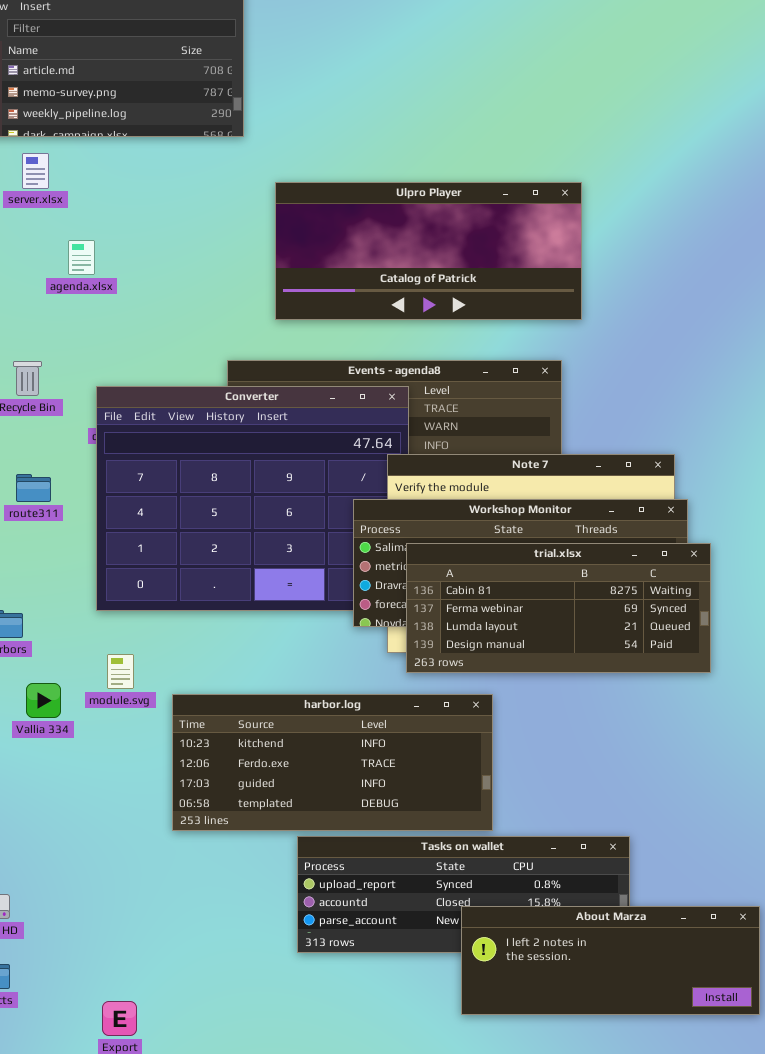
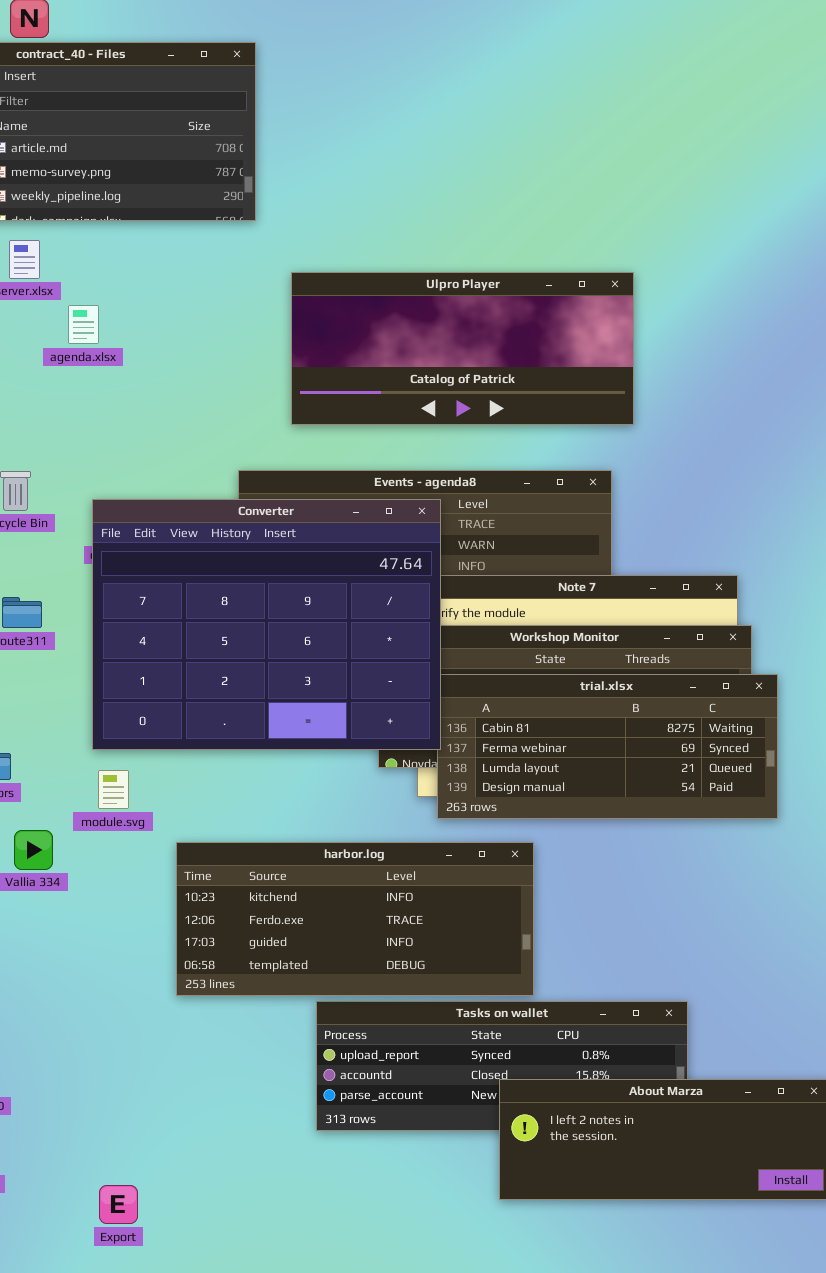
agenda.xlsx: [68,240,95,275] -> [68,305,99,344], moved
Converter: [96,386,409,611] -> [92,499,441,750], raised
module.svg: [107,654,134,689] -> [98,770,129,809], moved

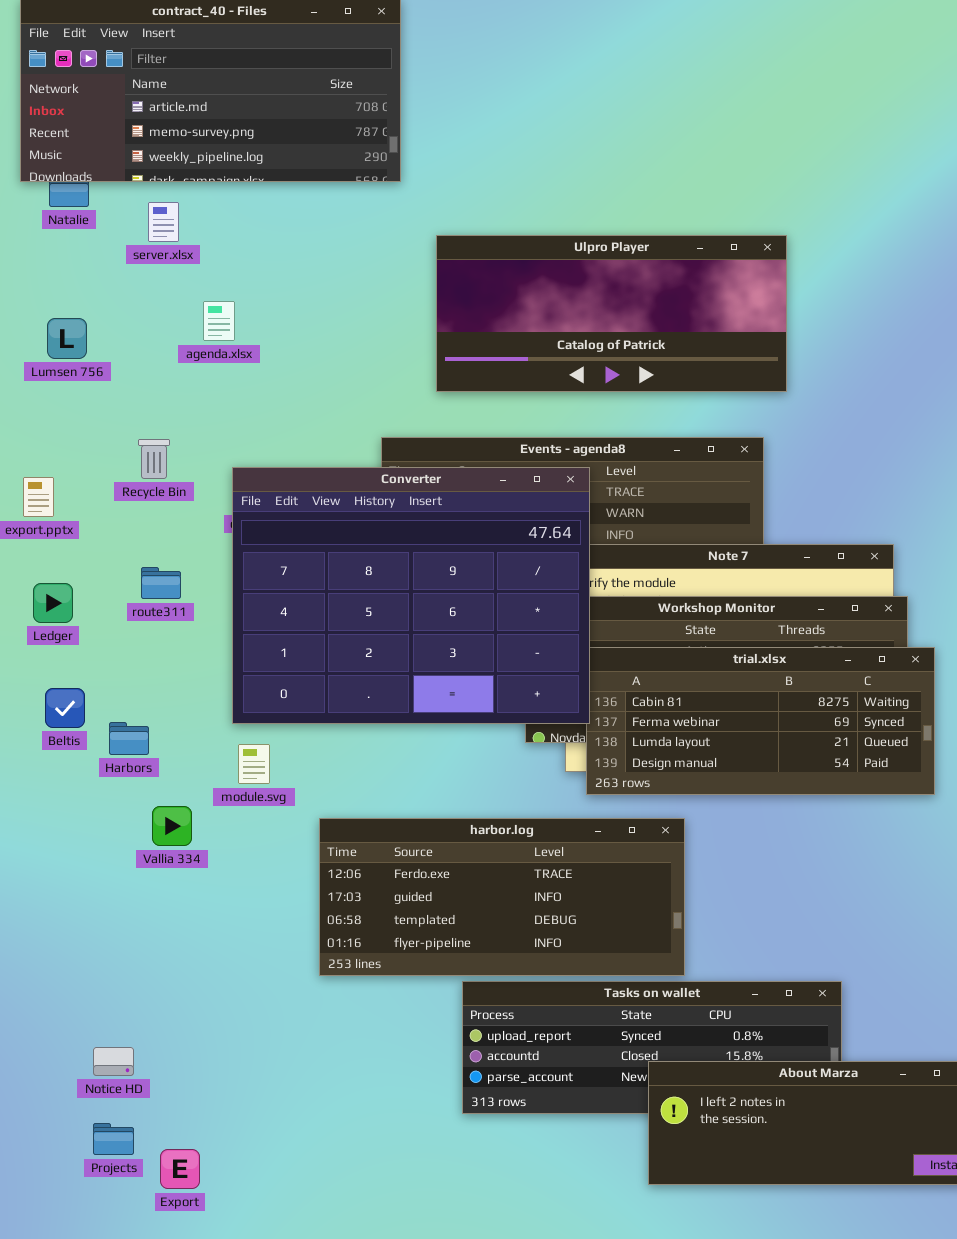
agenda.xlsx: [68,305,99,344] -> [203,301,235,341], moved
harbor.log: [176,842,534,996] -> [319,818,685,976], scrolled down 1 row
Export: [99,1185,138,1224] -> [160,1149,200,1189], moved

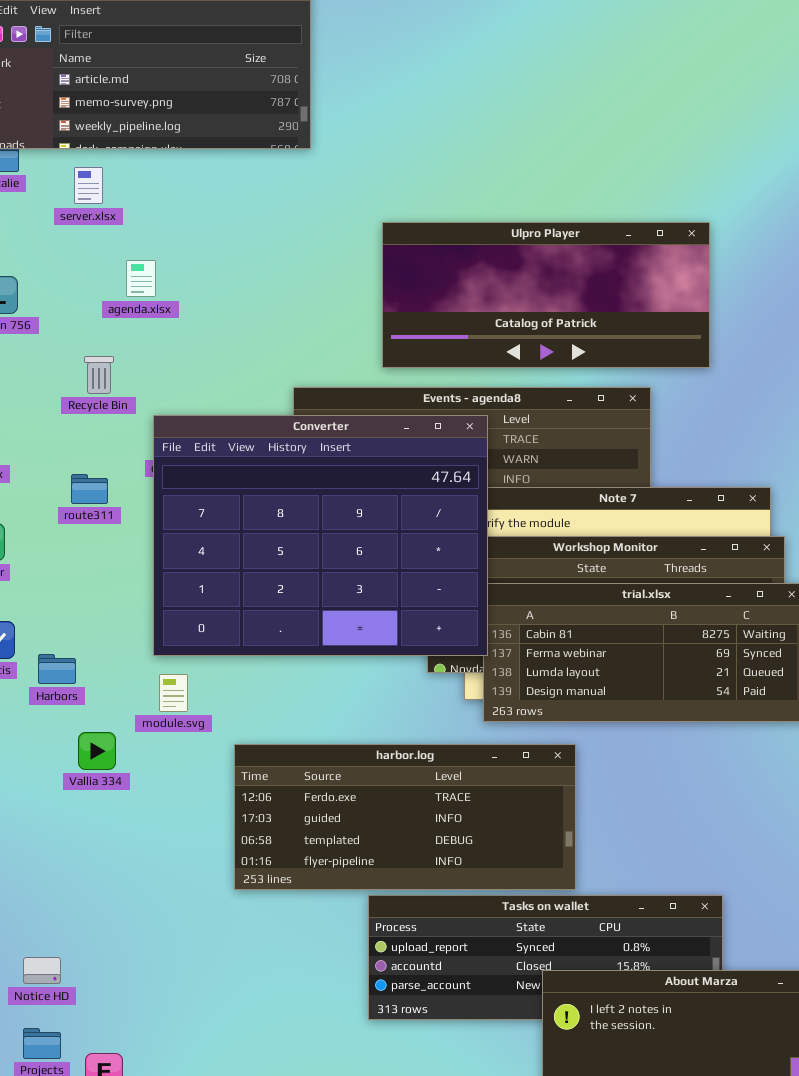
Ulpro Player: [436,235,787,392] -> [382,222,710,368], moved
Recycle Bin: [138,439,170,479] -> [84,356,114,394], moved
route311: [141,567,181,599] -> [71,474,108,504], moved

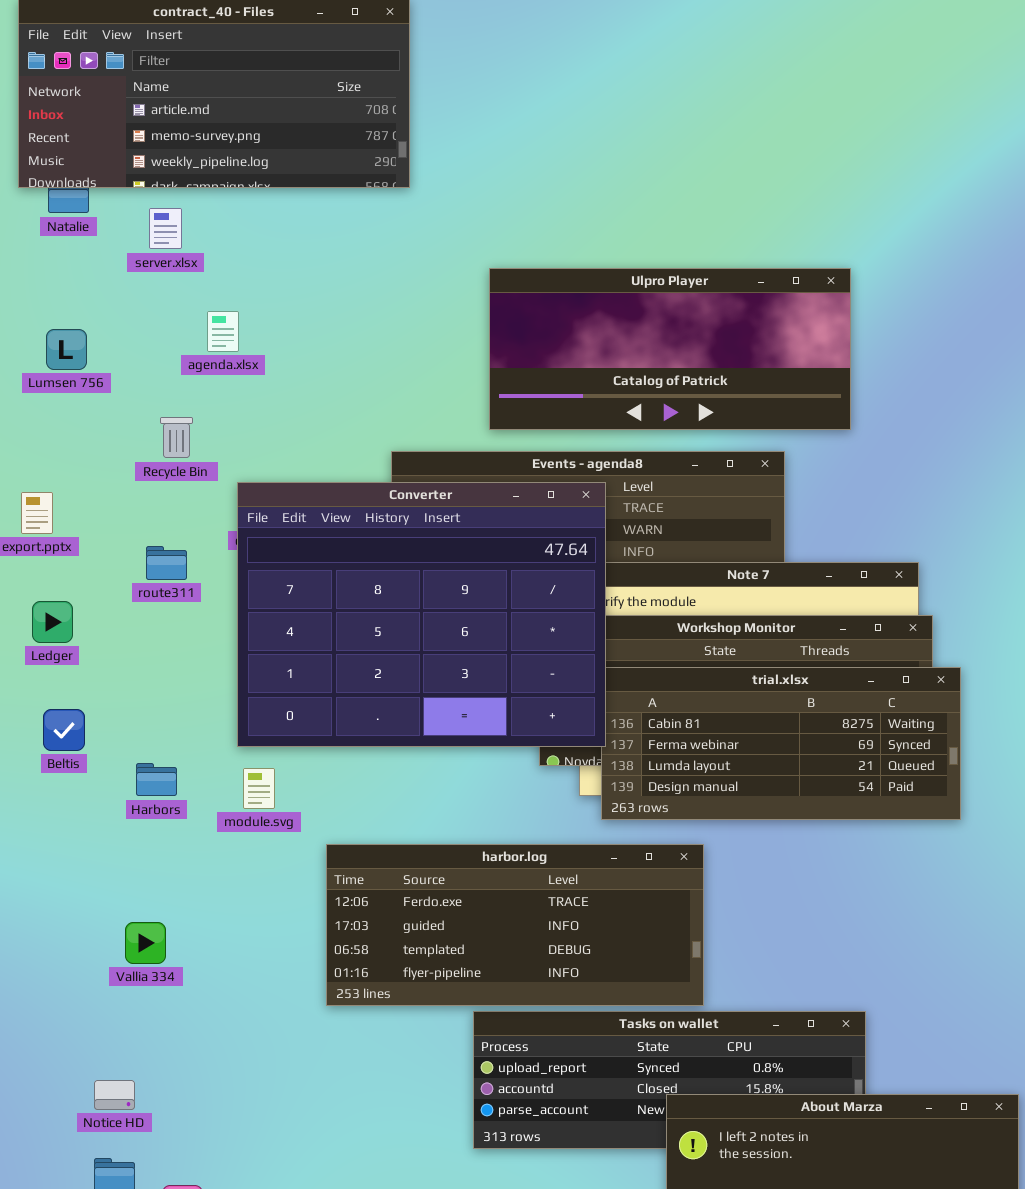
Harbors: [38,654,76,684] -> [136,763,177,796], moved
Vallia 334: [78,732,116,770] -> [125,922,166,964], moved

